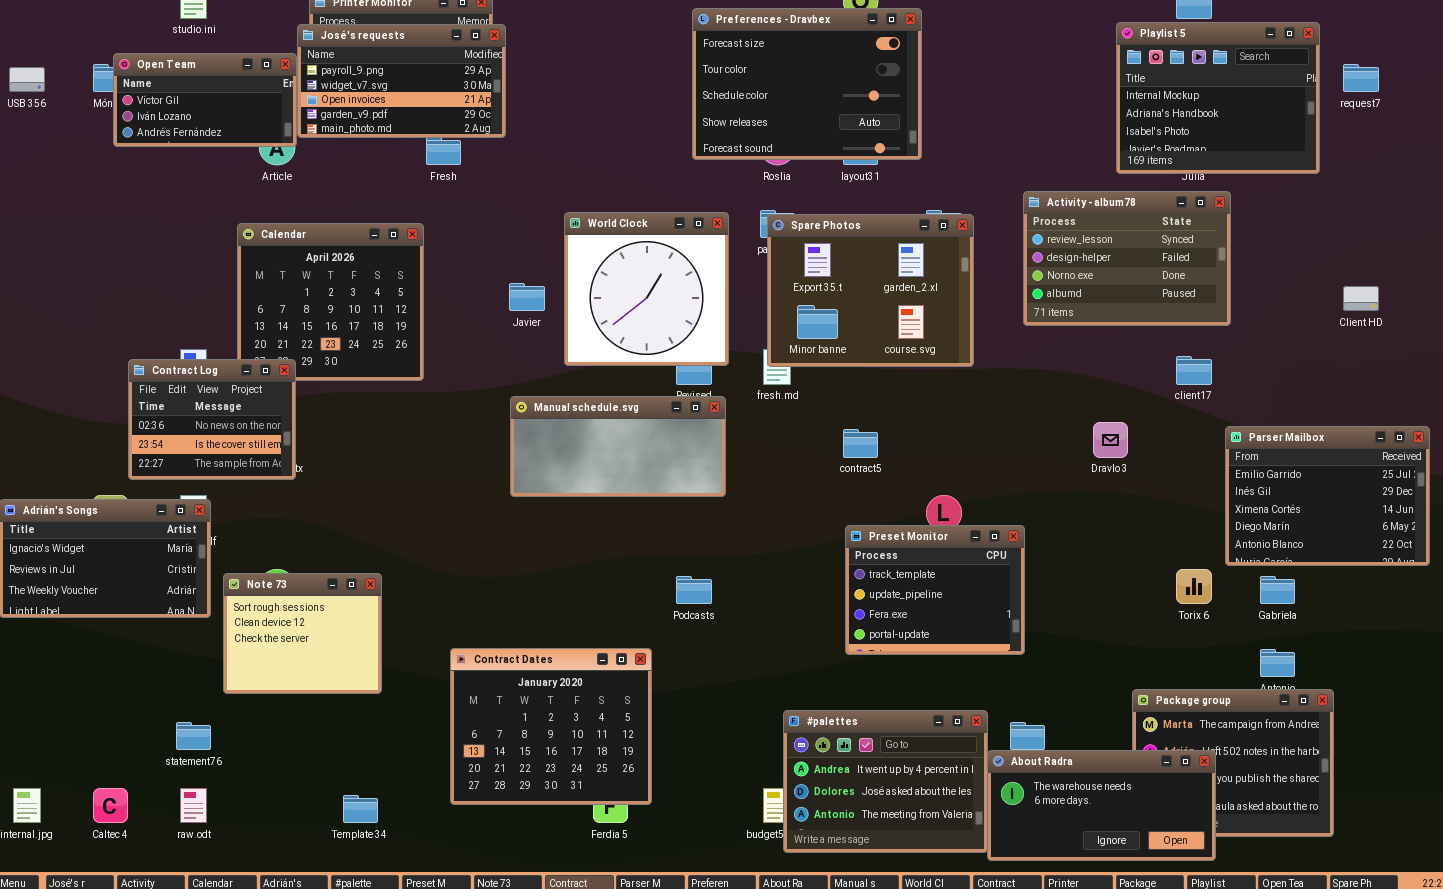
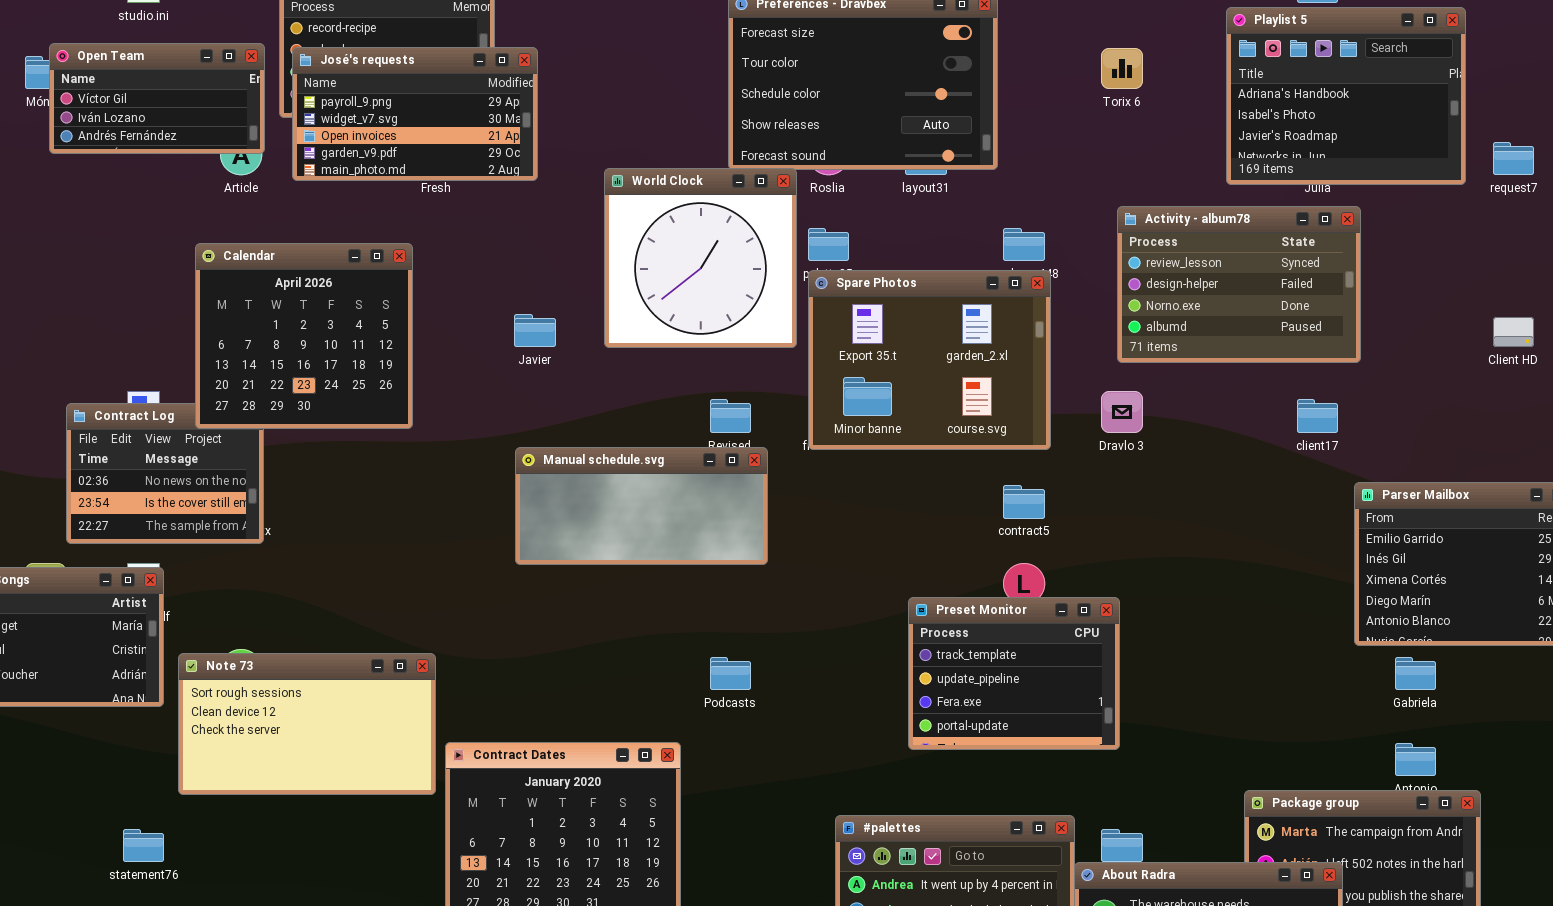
Playlist 5: [1116,22,1320,174] -> [1226,7,1466,185], scrolled down 1 row
José's requests: [297,24,506,138] -> [292,47,538,181], moved
request7: [1343,64,1379,92] -> [1493,142,1534,175], moved
World Clock: [564,212,729,366] -> [604,168,797,348], moved
Spare Photos: [767,214,974,367] -> [808,270,1051,450], moved
Calendar: [237,223,424,381] -> [195,243,413,429], raised
Dravlo 3: [1093,422,1128,458] -> [1101,391,1143,433], moved
contract5: [843,429,878,458] -> [1003,485,1045,519], moved
Torix 6: [1176,569,1212,604] -> [1101,48,1143,89], moved
Note 73: [223,573,382,694] -> [178,653,436,795], resized

